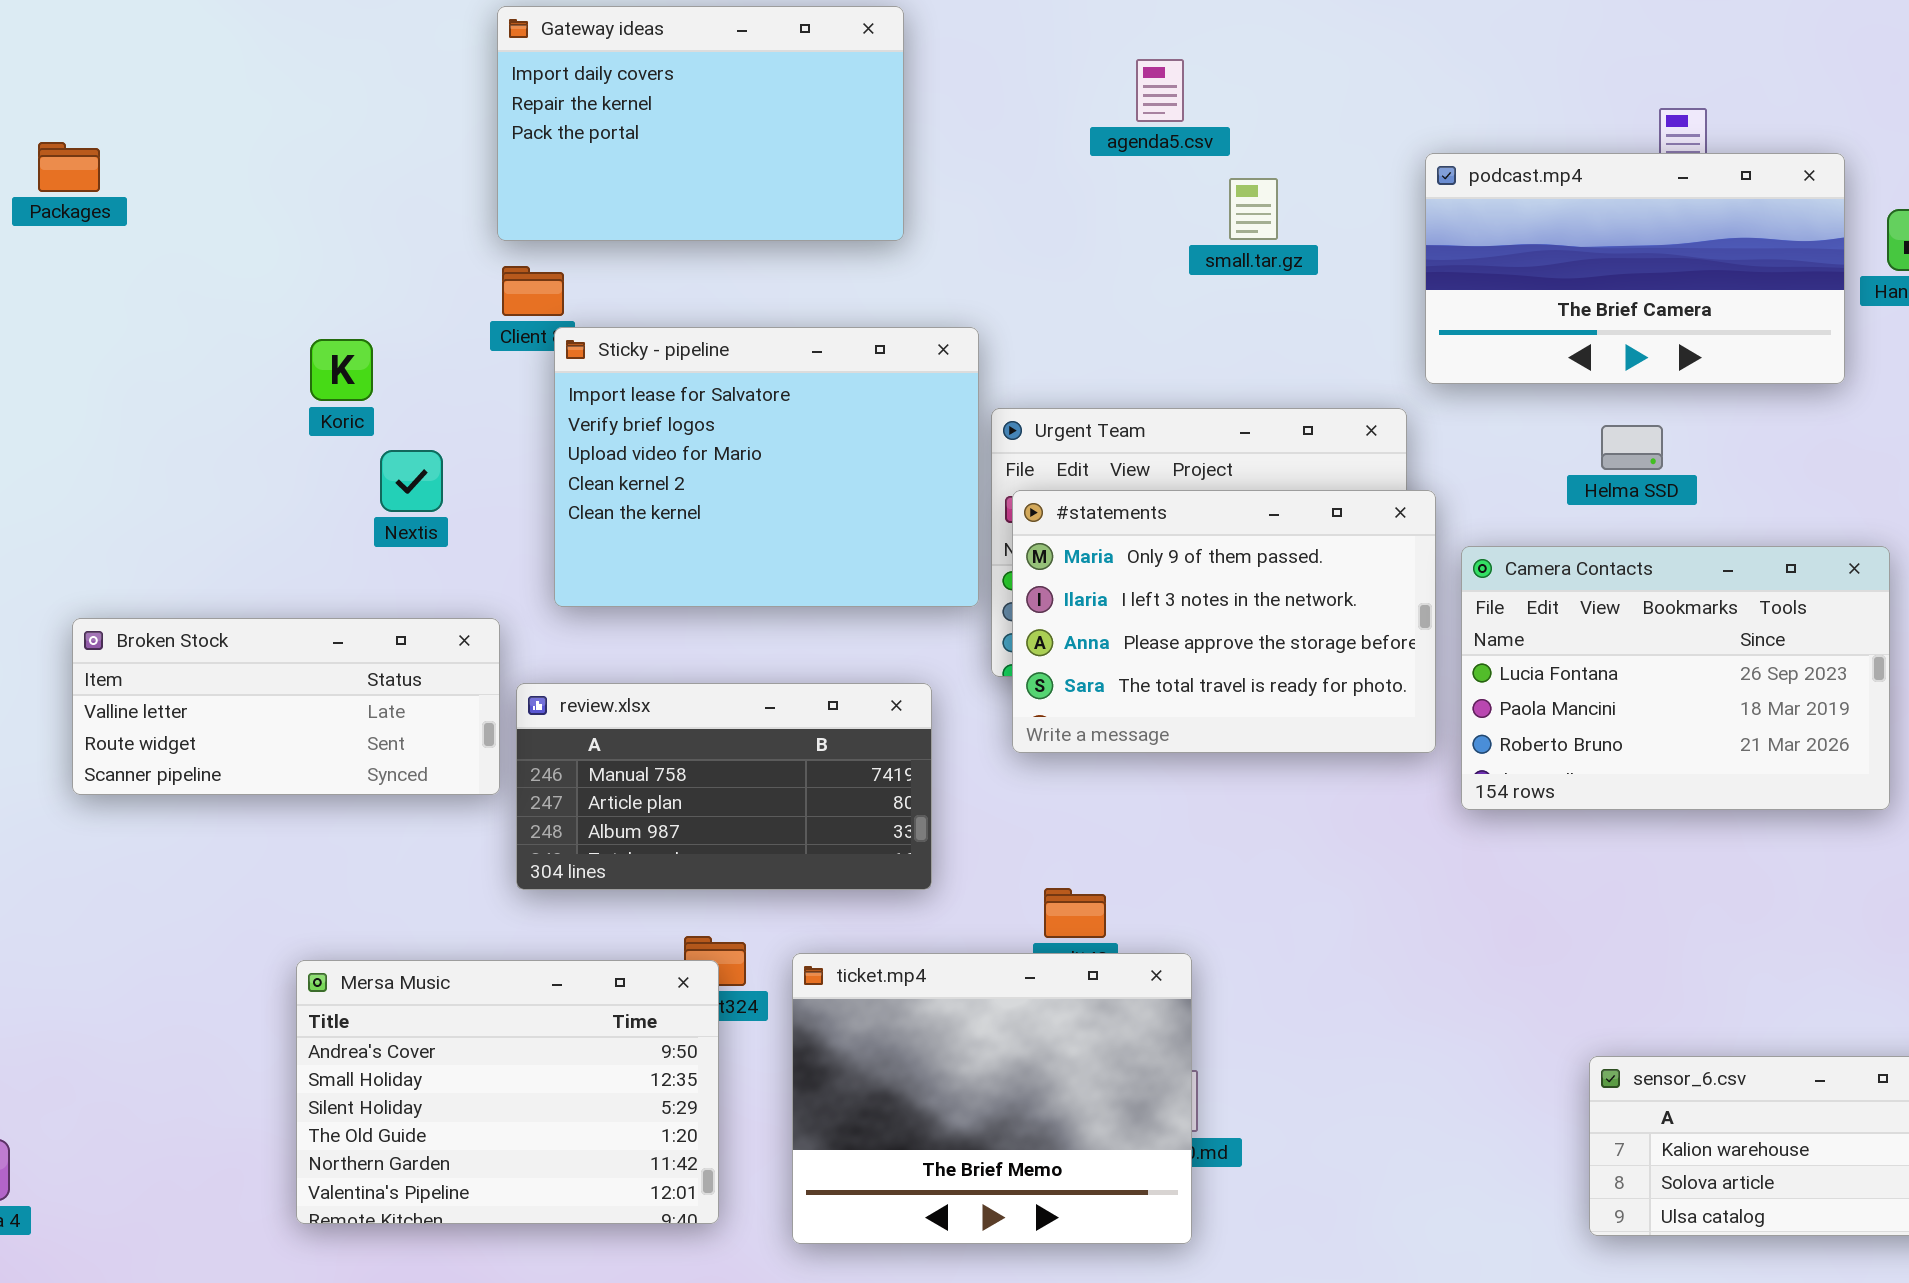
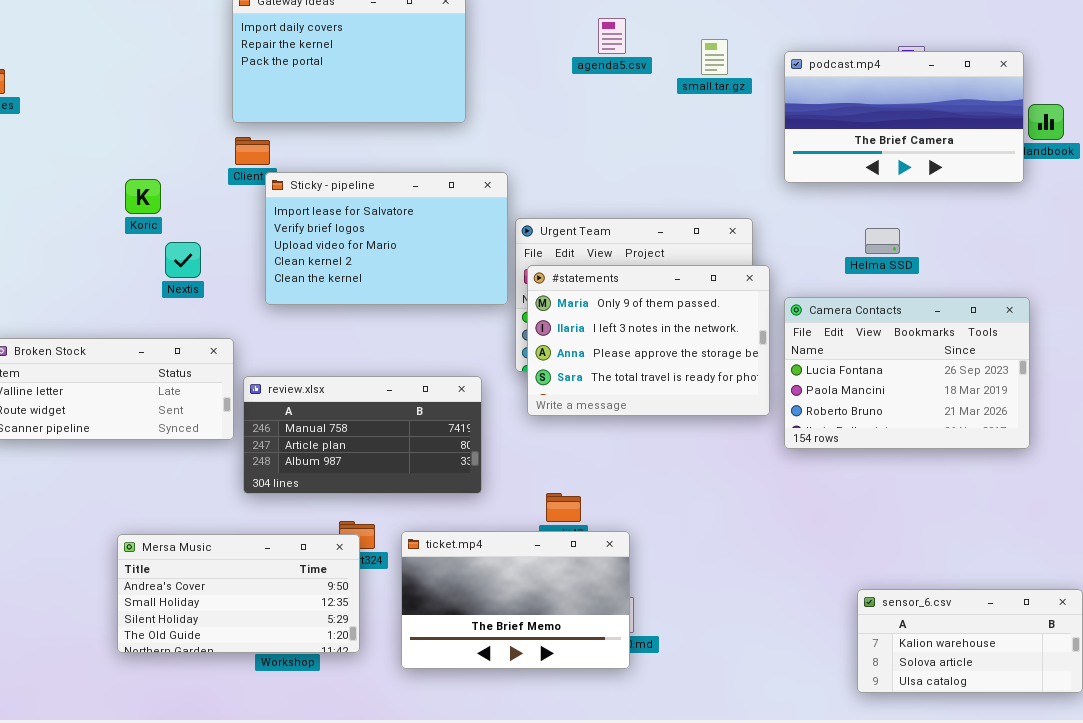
podcast.mp4: [1425,153,1845,384] -> [784,51,1024,183], moved
small.tar.gz: [1229,178,1278,240] -> [701,39,728,75], moved
Sticky - pipeline: [554,327,979,607] -> [265,172,508,305], resized
ticket.mp4: [792,953,1192,1244] -> [401,531,630,669], resized
Mersa Music: [296,960,719,1224] -> [117,534,360,653], resized

